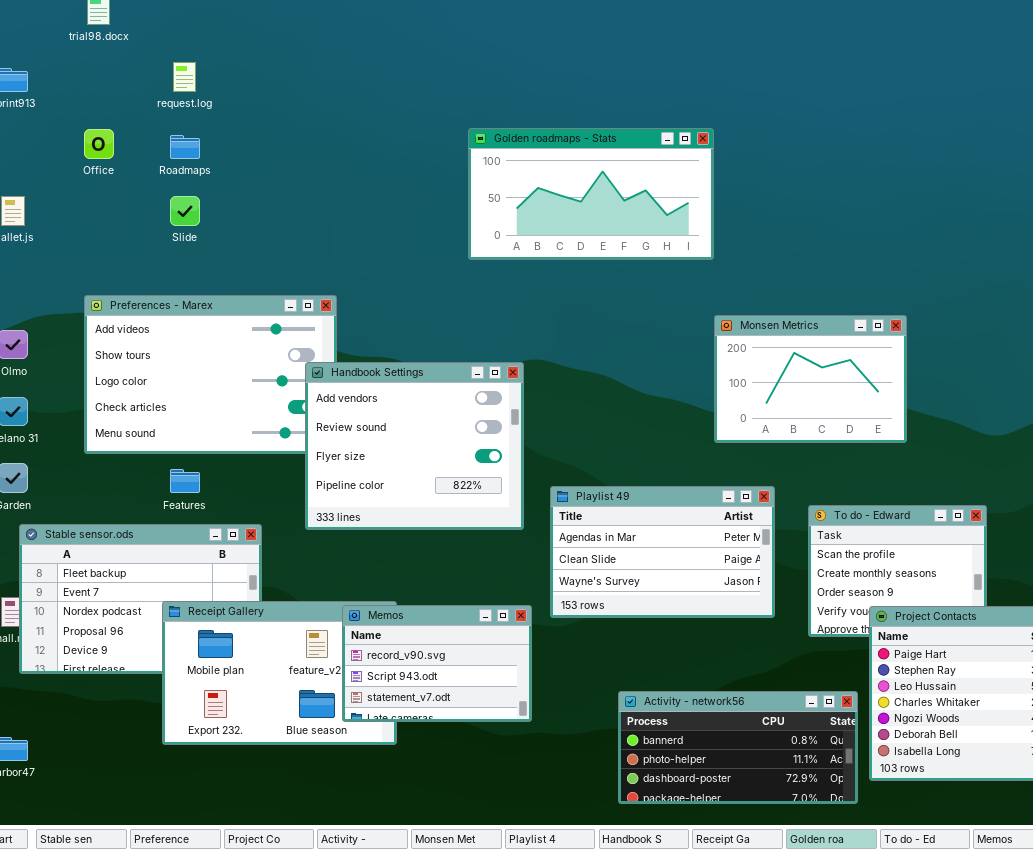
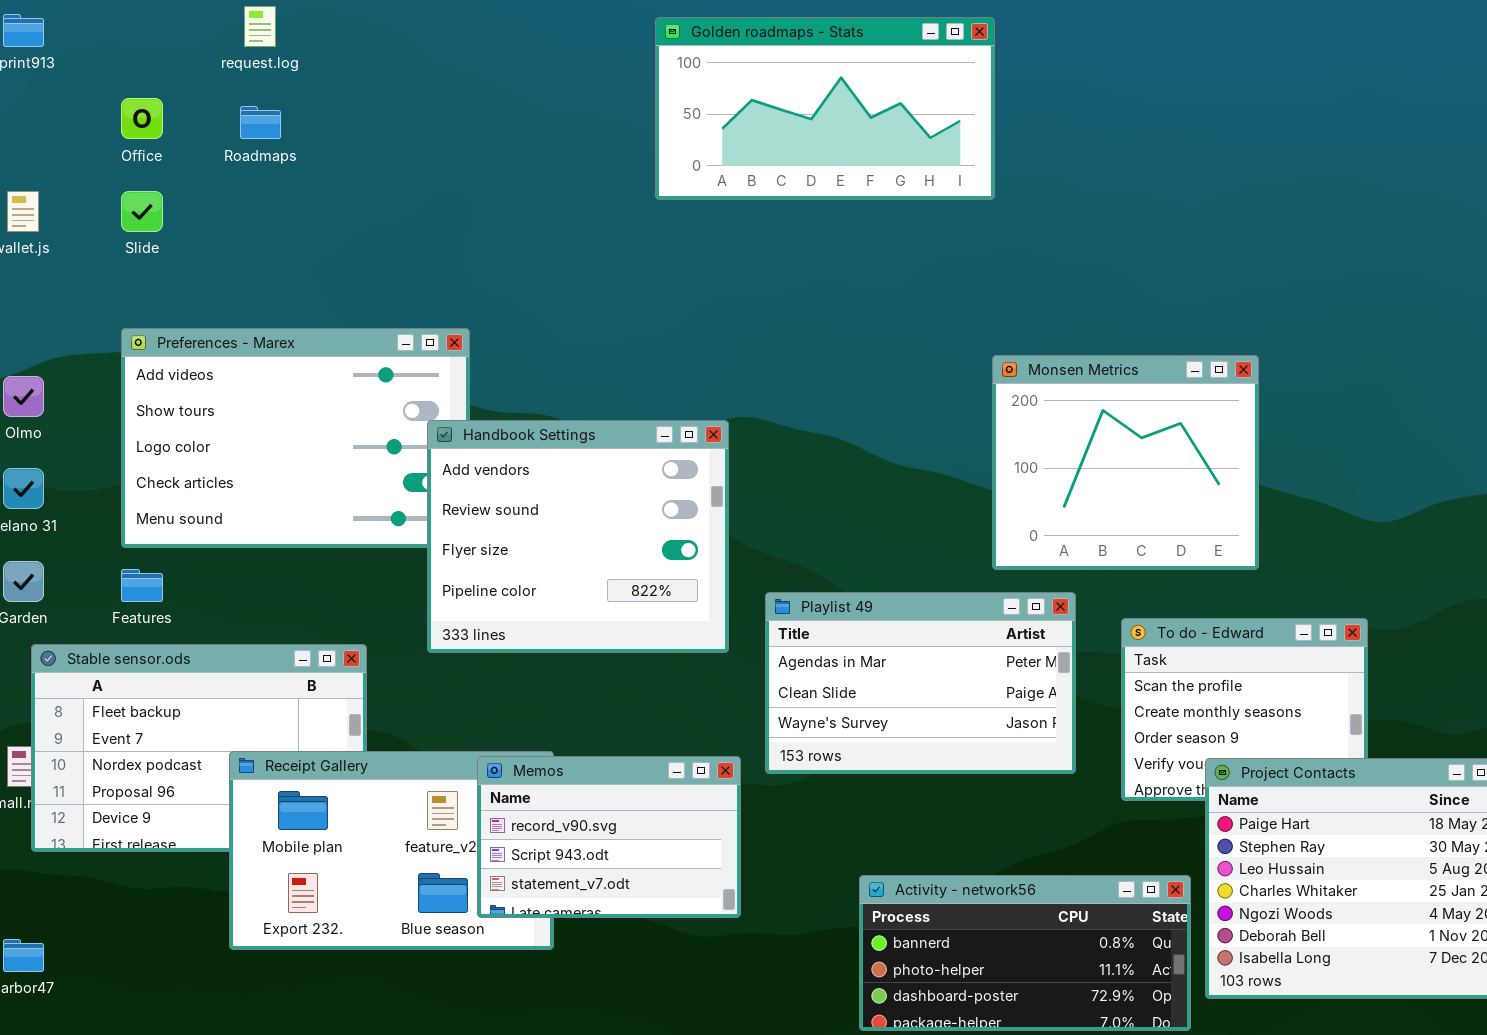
Golden roadmaps - Stats: [468,128,714,260] -> [655,17,995,200], moved
Slide: [170,196,200,226] -> [121,191,163,232], moved
Monsen Metrics: [714,315,907,443] -> [992,355,1259,570], resized
Features: [170,469,200,493] -> [121,569,163,602], moved

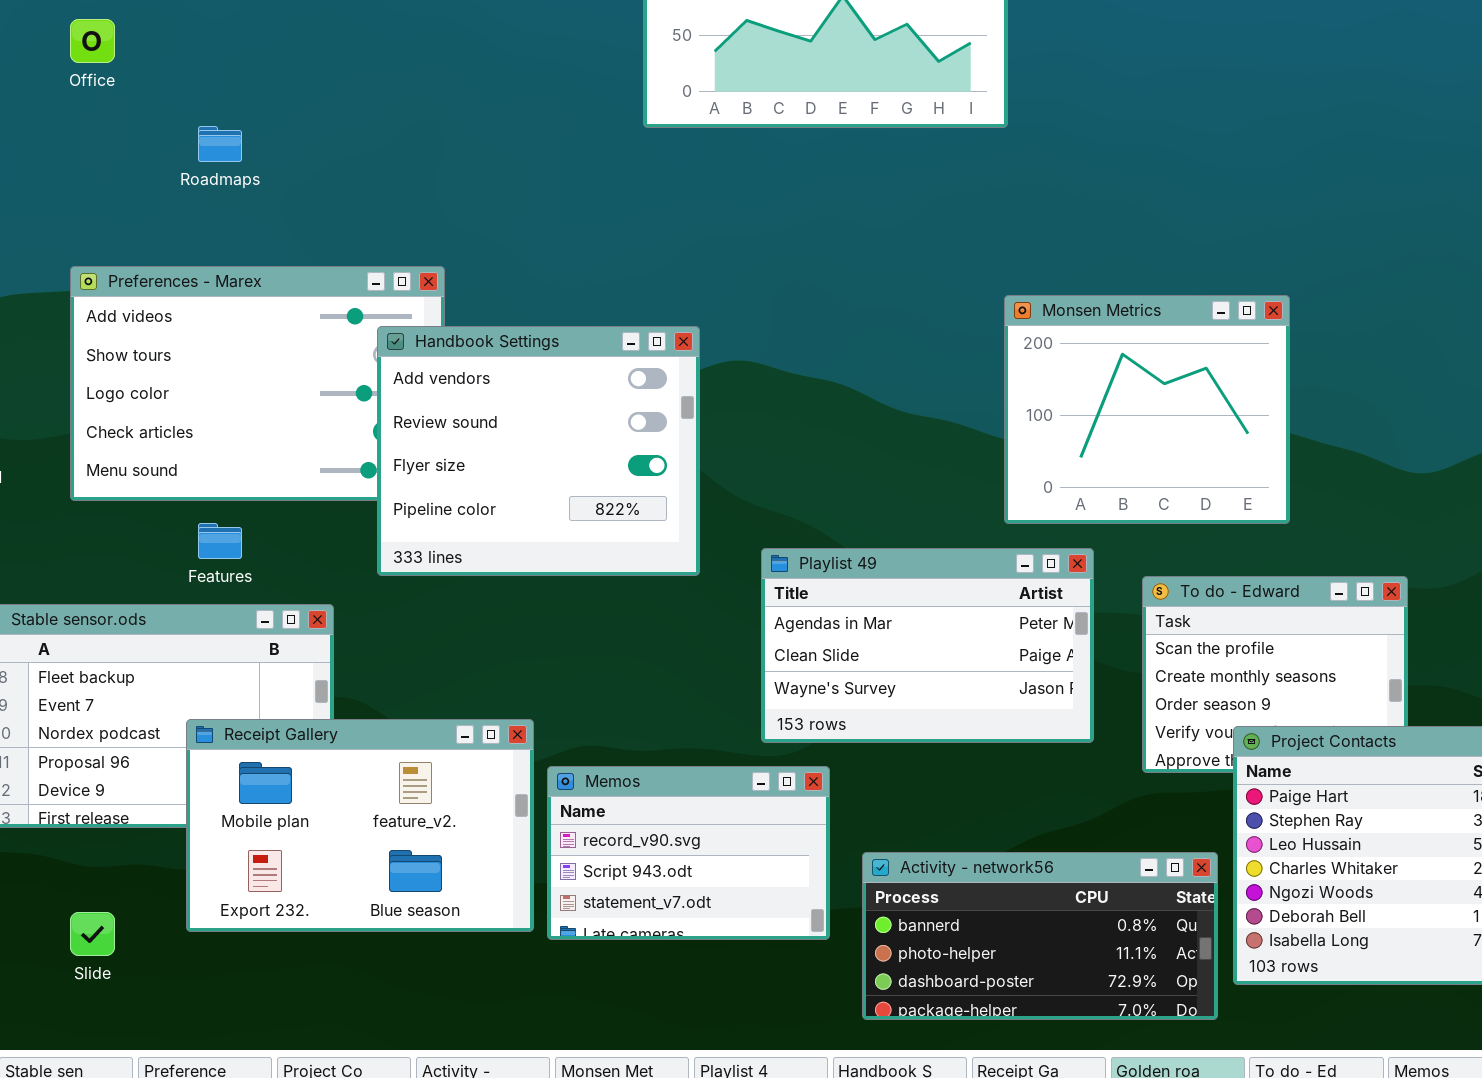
Roadmaps: [240,106,281,139] -> [198,126,242,162], moved
Slide: [121,191,163,232] -> [70,912,115,956], moved
Handbook Settings: [427,420,729,653] -> [377,326,700,576], moved
Features: [121,569,163,602] -> [198,523,242,559], moved
Memos: [477,756,741,918] -> [547,766,830,940], moved

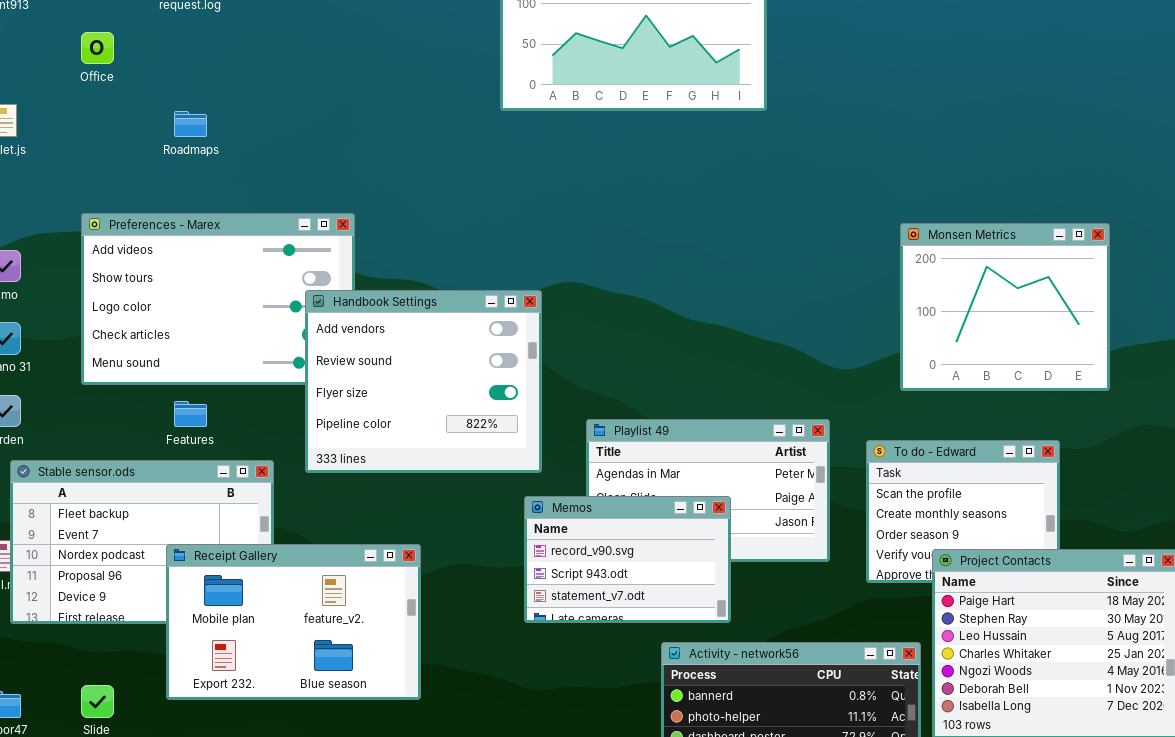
Monsen Metrics: [1004,295,1290,524] -> [900,223,1110,391], moved
Handbook Settings: [377,326,700,576] -> [305,290,542,473], moved
Memos: [547,766,830,940] -> [524,496,731,623], moved

